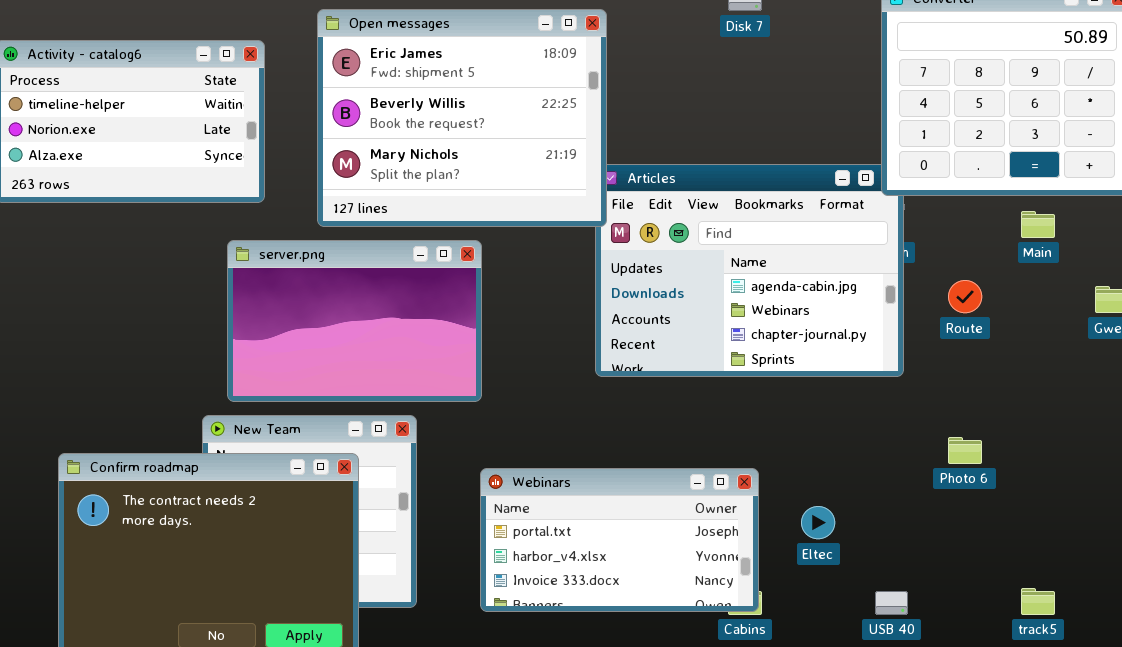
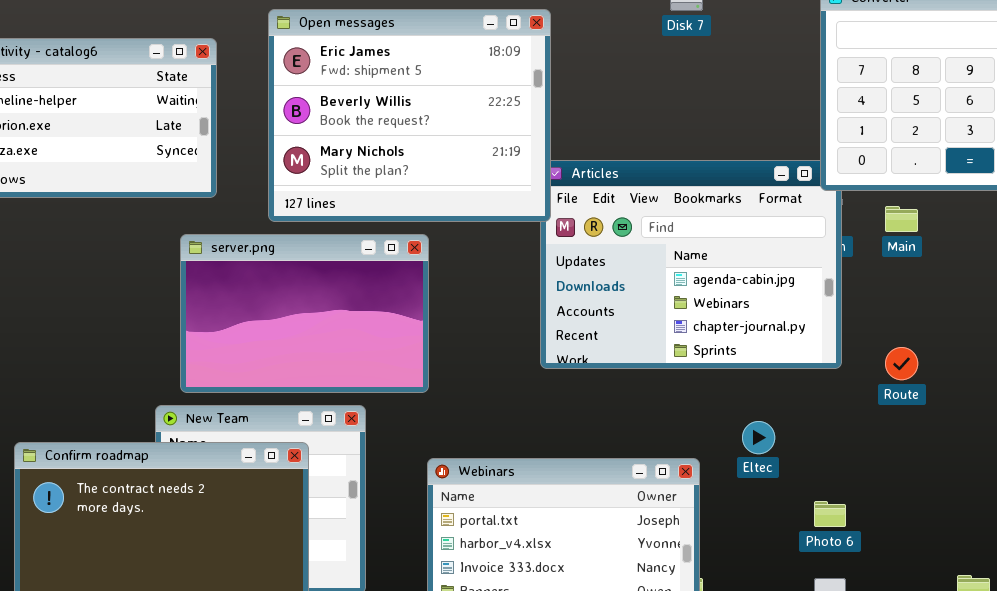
Main: [1021,211,1055,238] -> [885,206,918,232], moved
Route: [948,280,982,313] -> [885,347,918,380], moved
Photo 6: [948,437,982,464] -> [814,501,846,527], moved
Eltec: [801,506,835,539] -> [742,421,775,454], moved

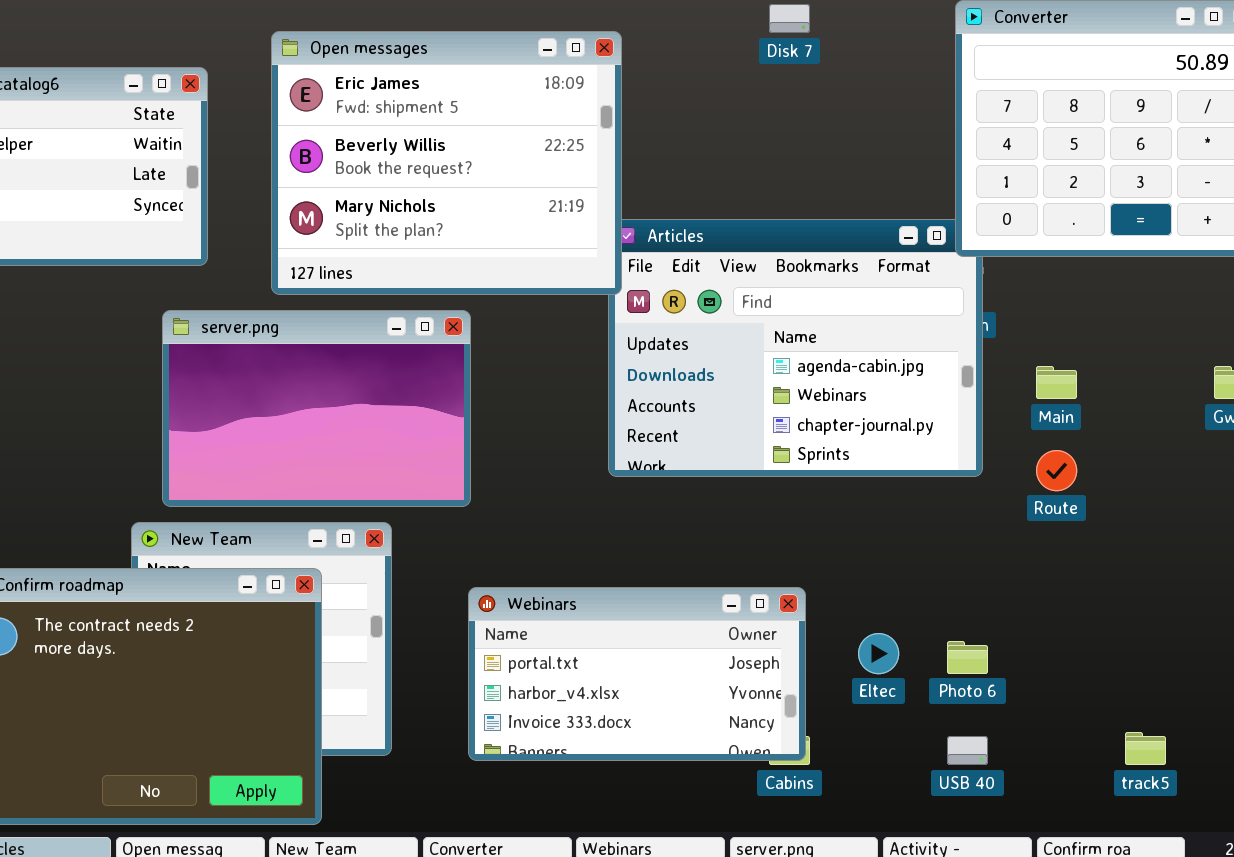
Main: [885,206,918,232] -> [1036,366,1077,399], moved
Eltec: [742,421,775,454] -> [858,633,899,674], moved

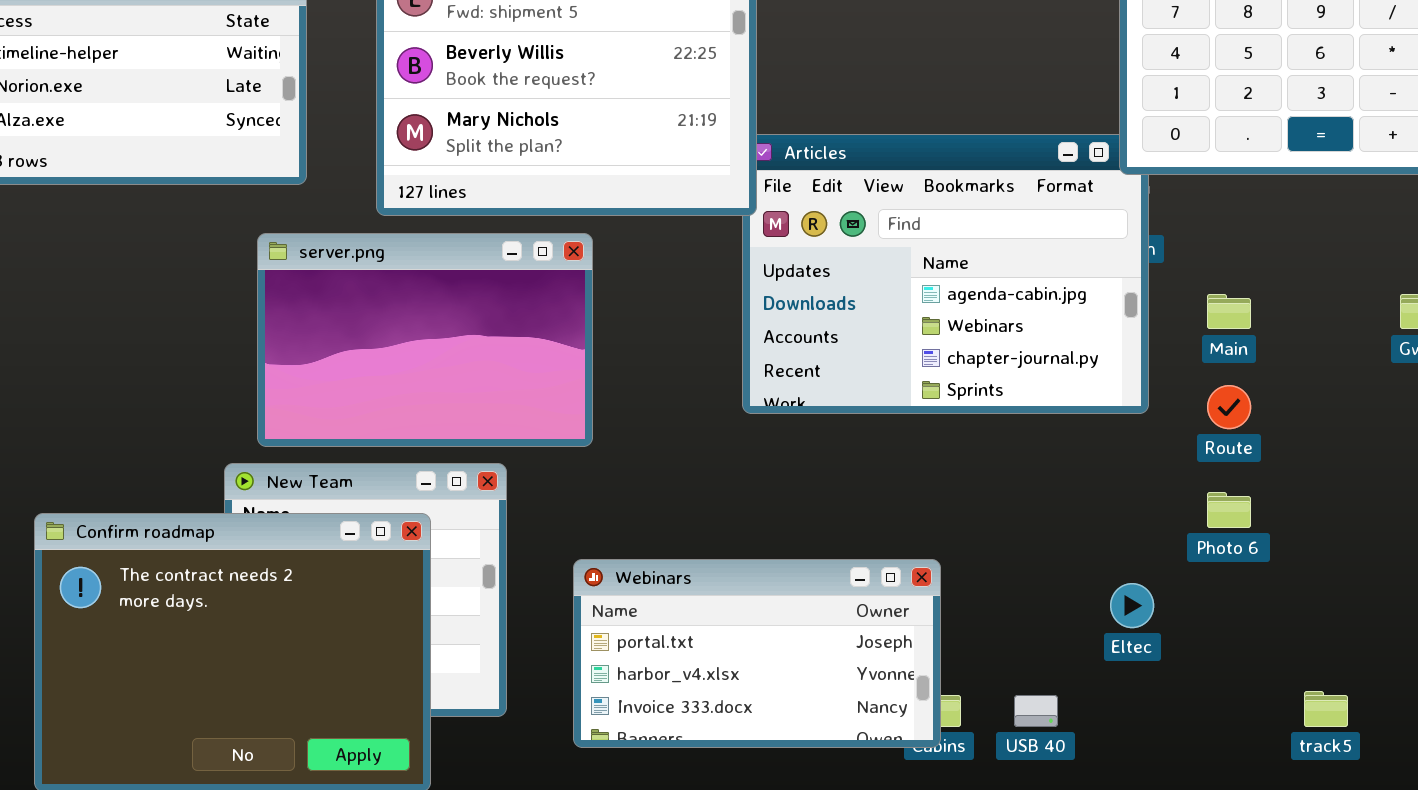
Webinars: [468,587,806,761] -> [573,559,941,748], moved
Eltec: [858,633,899,674] -> [1110,583,1154,628], moved
Photo 6: [947,641,988,674] -> [1207,492,1251,528], moved
USB 40: [947,736,988,765] -> [1014,695,1058,727], moved

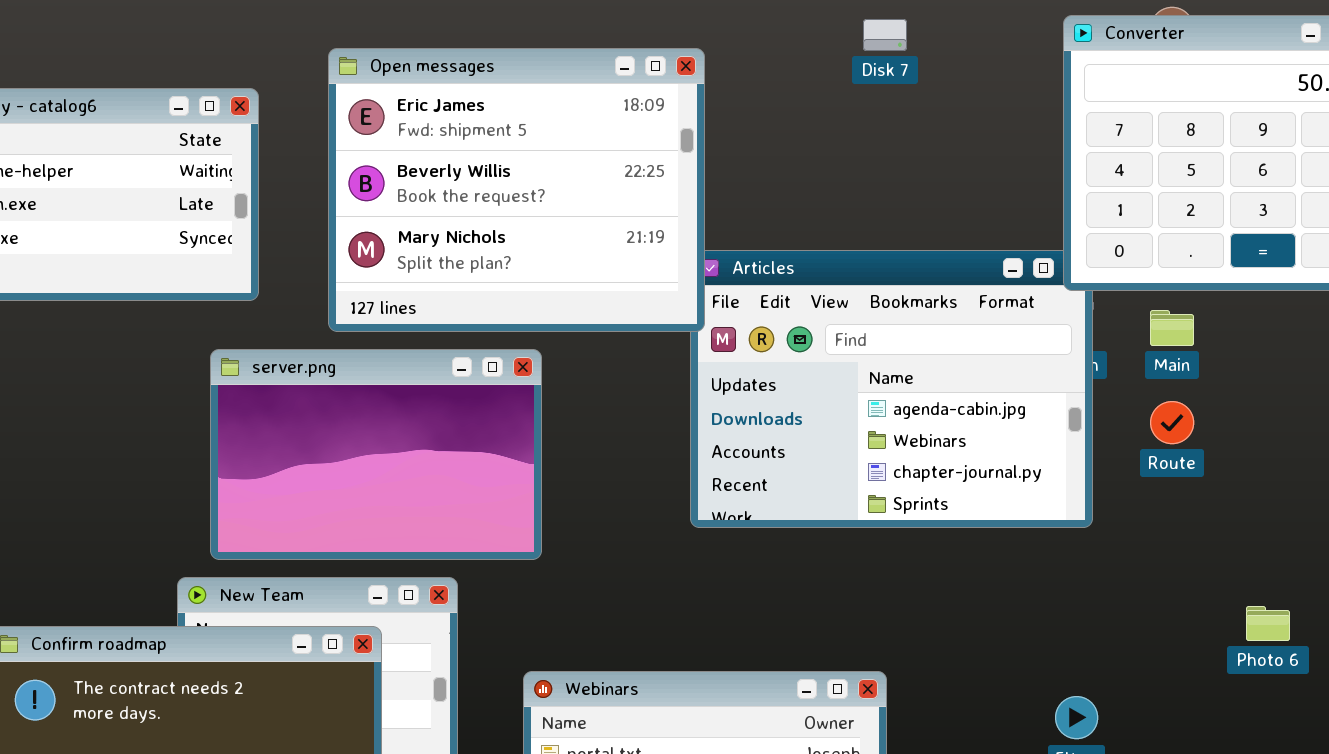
Main: [1207,294,1251,329] -> [1150,310,1194,346], moved
Route: [1207,385,1251,429] -> [1150,401,1194,444], moved
Photo 6: [1207,492,1251,528] -> [1246,606,1290,641], moved

